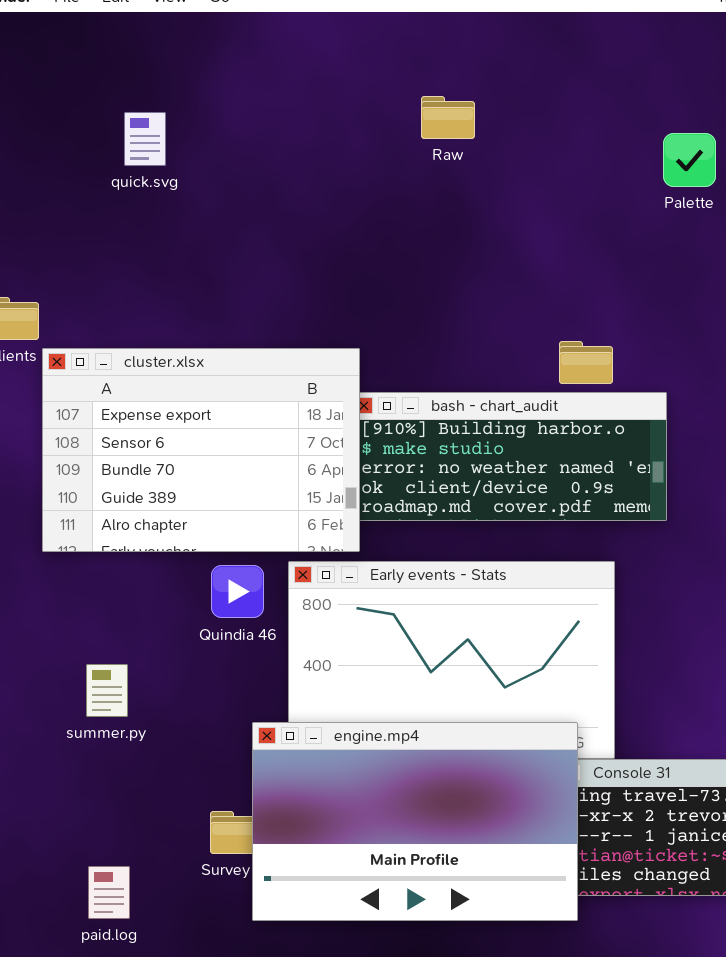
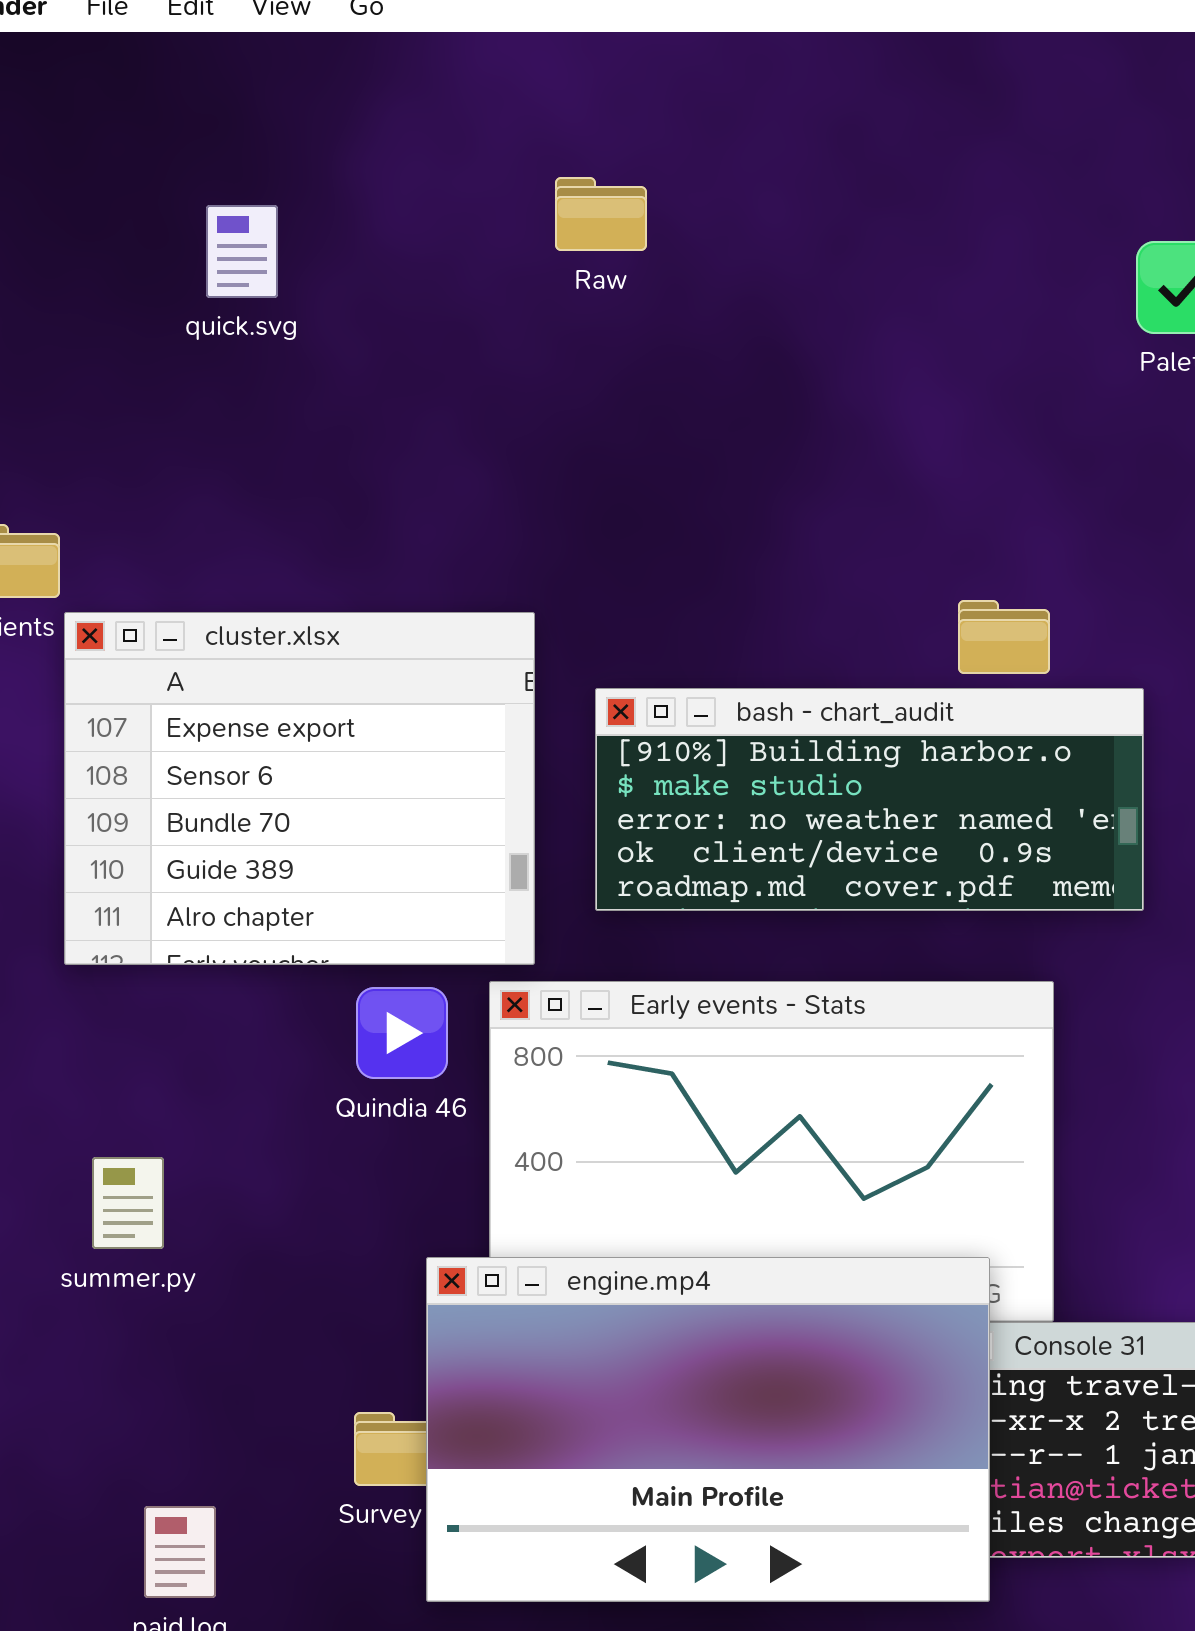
Raw: [421,96,475,139] -> [555,177,647,251], moved
cluster.xlsx: [42,348,360,552] -> [64,612,535,965], resized
summer.py: [86,664,128,717] -> [92,1157,164,1249], moved

